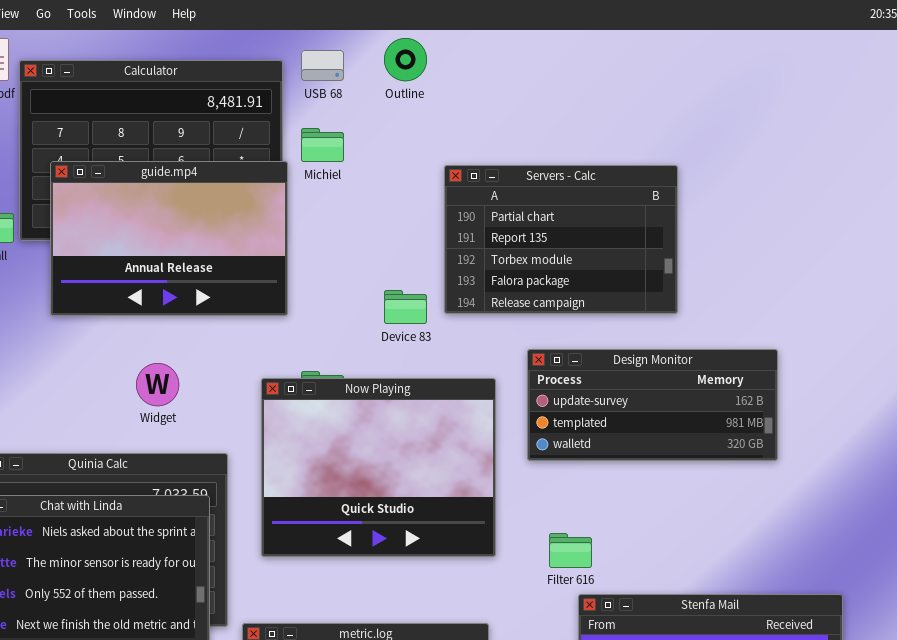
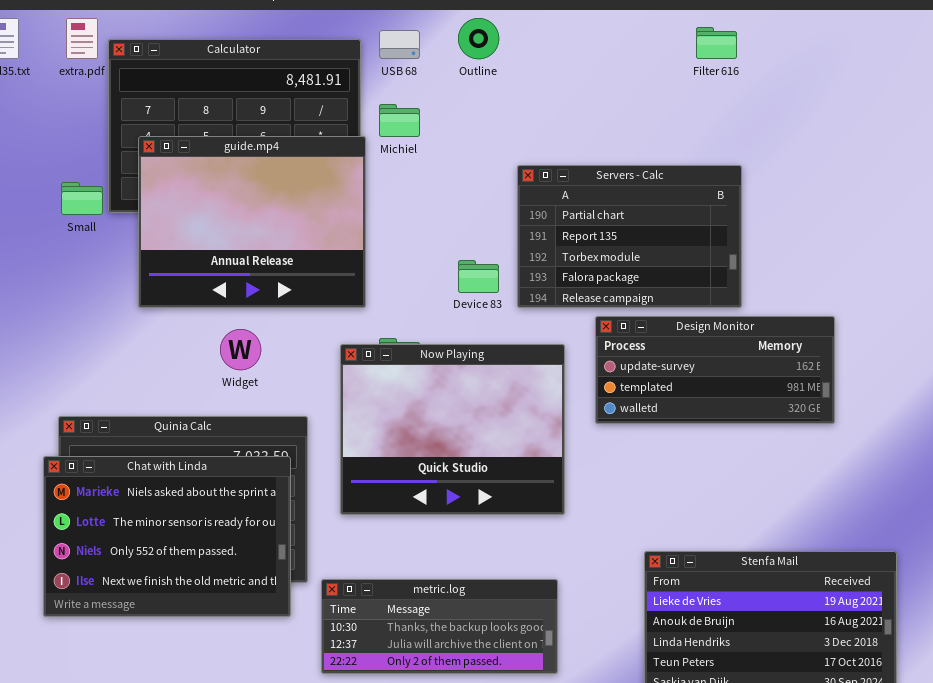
guide.mp4: [50,161,288,316] -> [138,136,366,308], resized
Servers - Calc: [444,165,678,314] -> [517,165,742,308], moved
Filter 616: [549,533,592,568] -> [696,27,737,59], moved

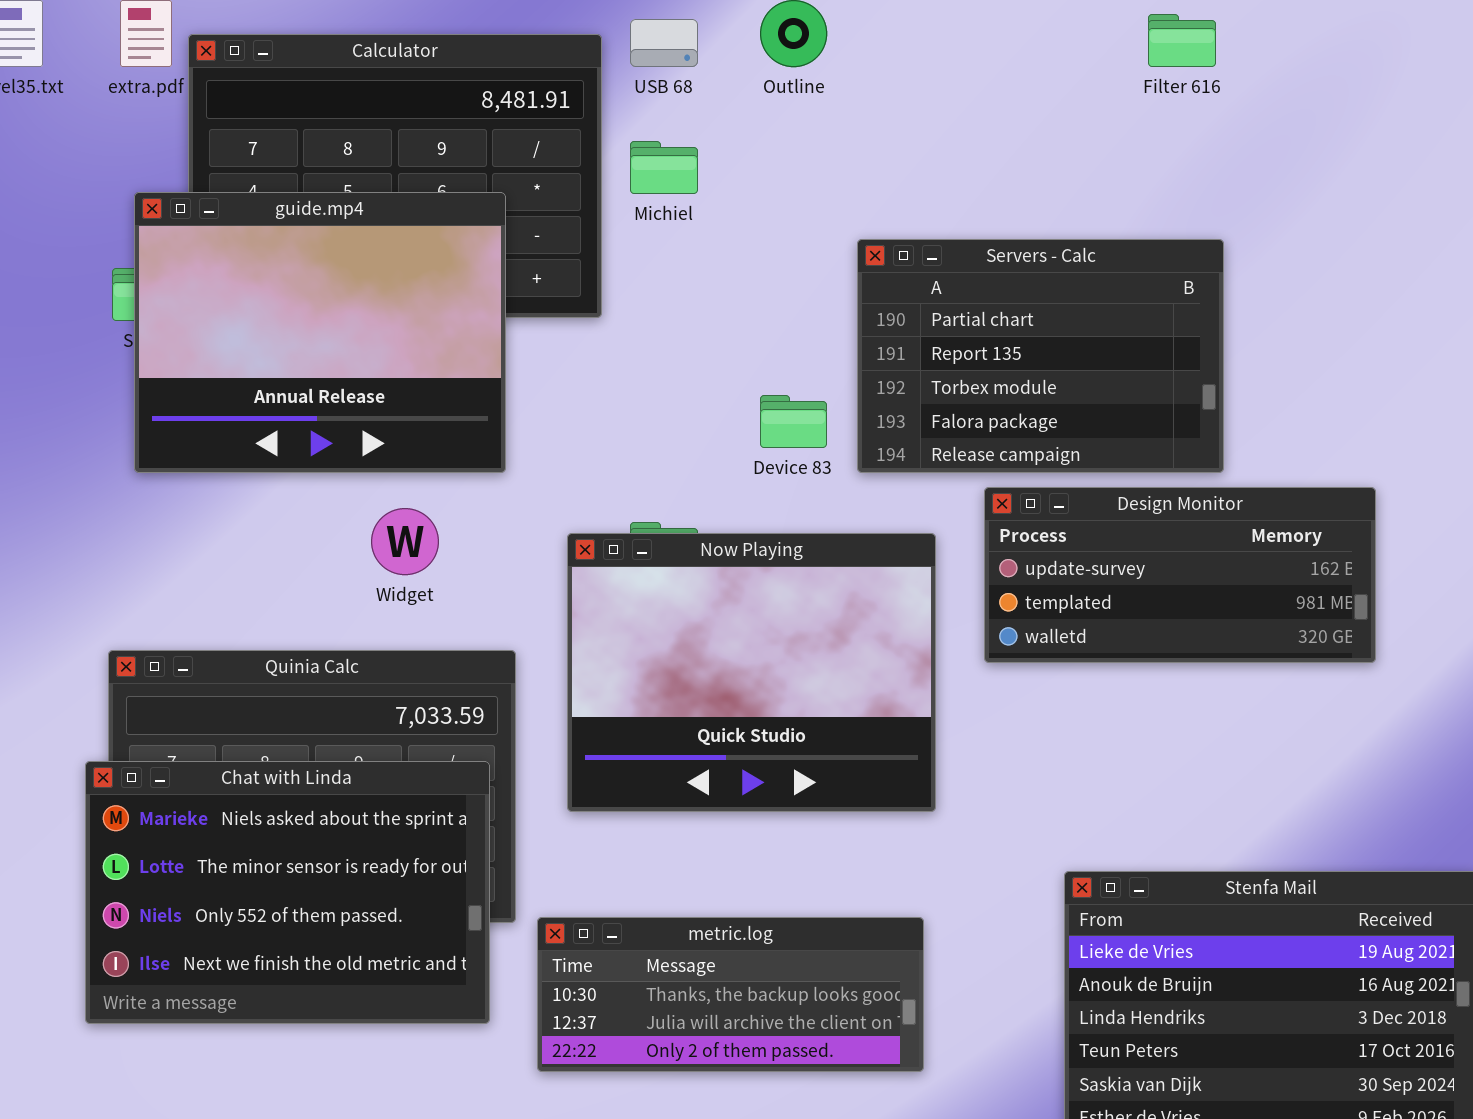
guide.mp4: [138,136,366,308] -> [134,192,506,473], moved
Chat with Linda: [43,456,291,617] -> [85,761,490,1024], moved

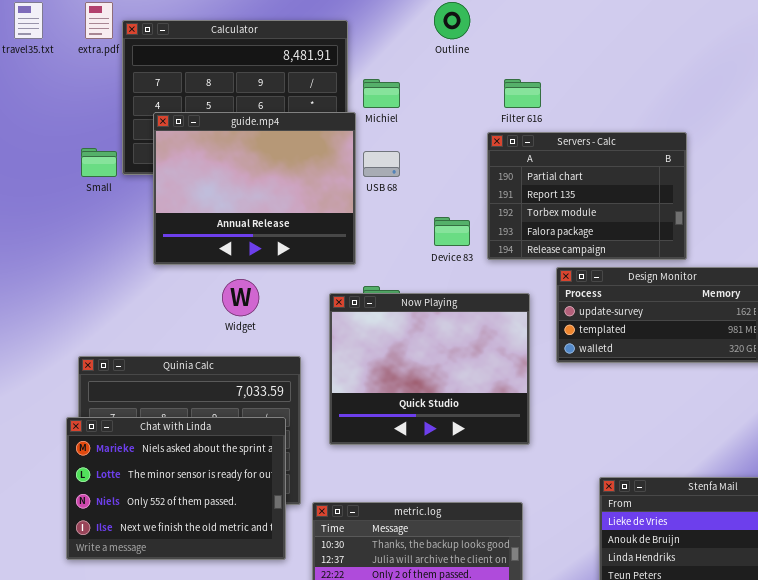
Filter 616: [1148,14,1216,67] -> [504,79,541,108], moved
USB 68: [630,19,698,67] -> [363,151,400,177], moved
guide.mp4: [134,192,506,473] -> [153,112,356,265], moved

